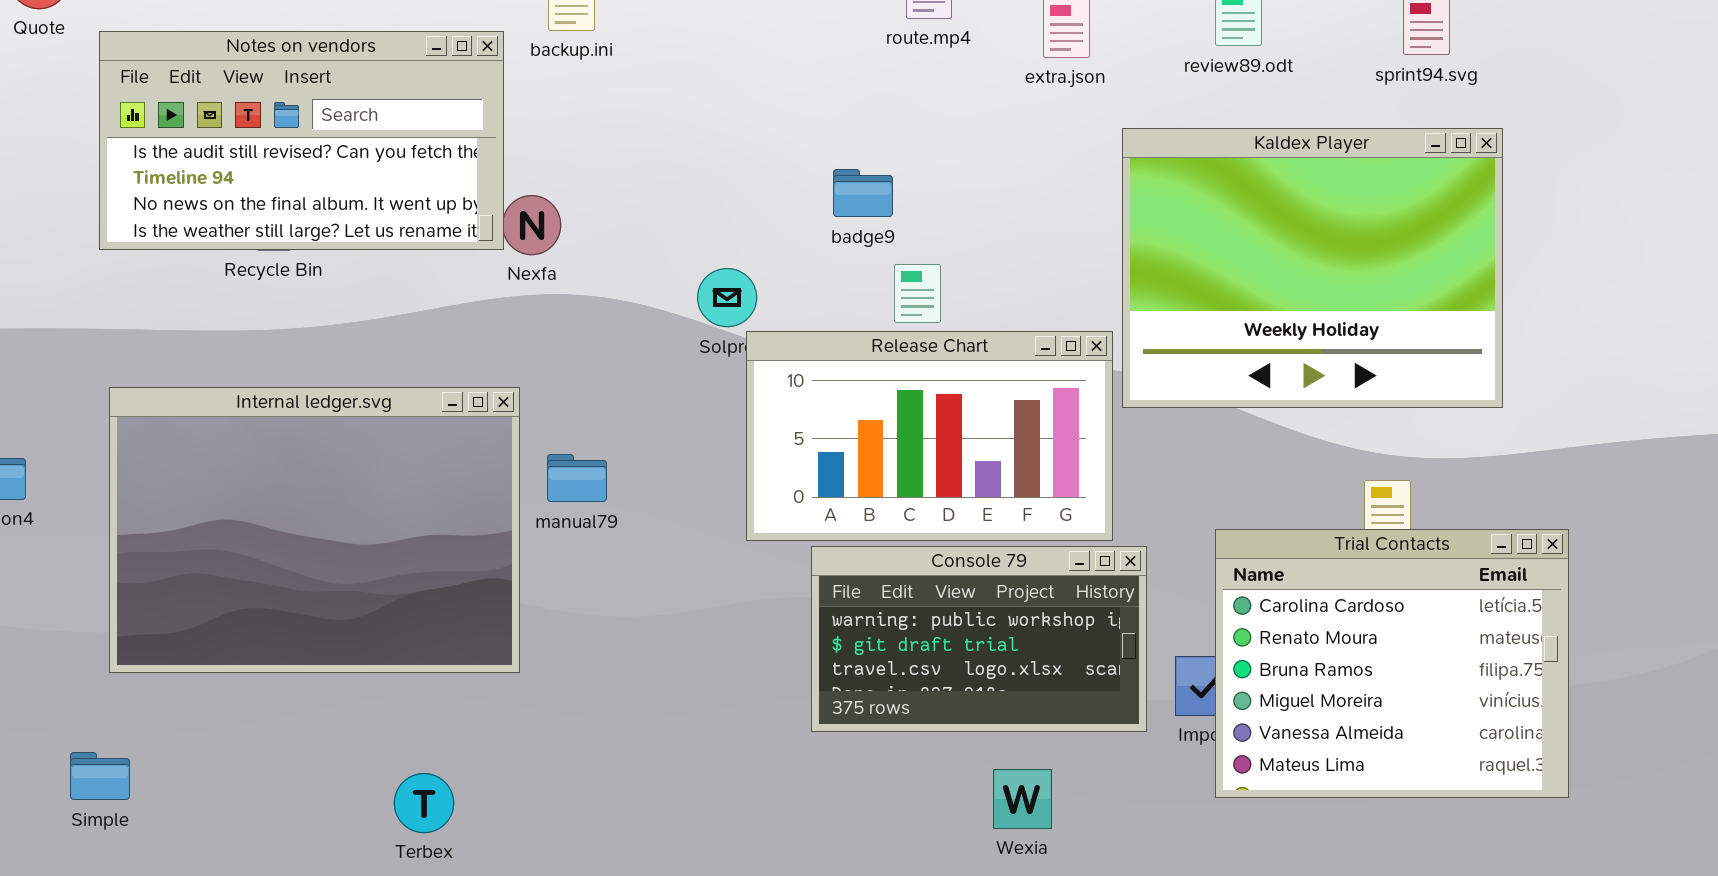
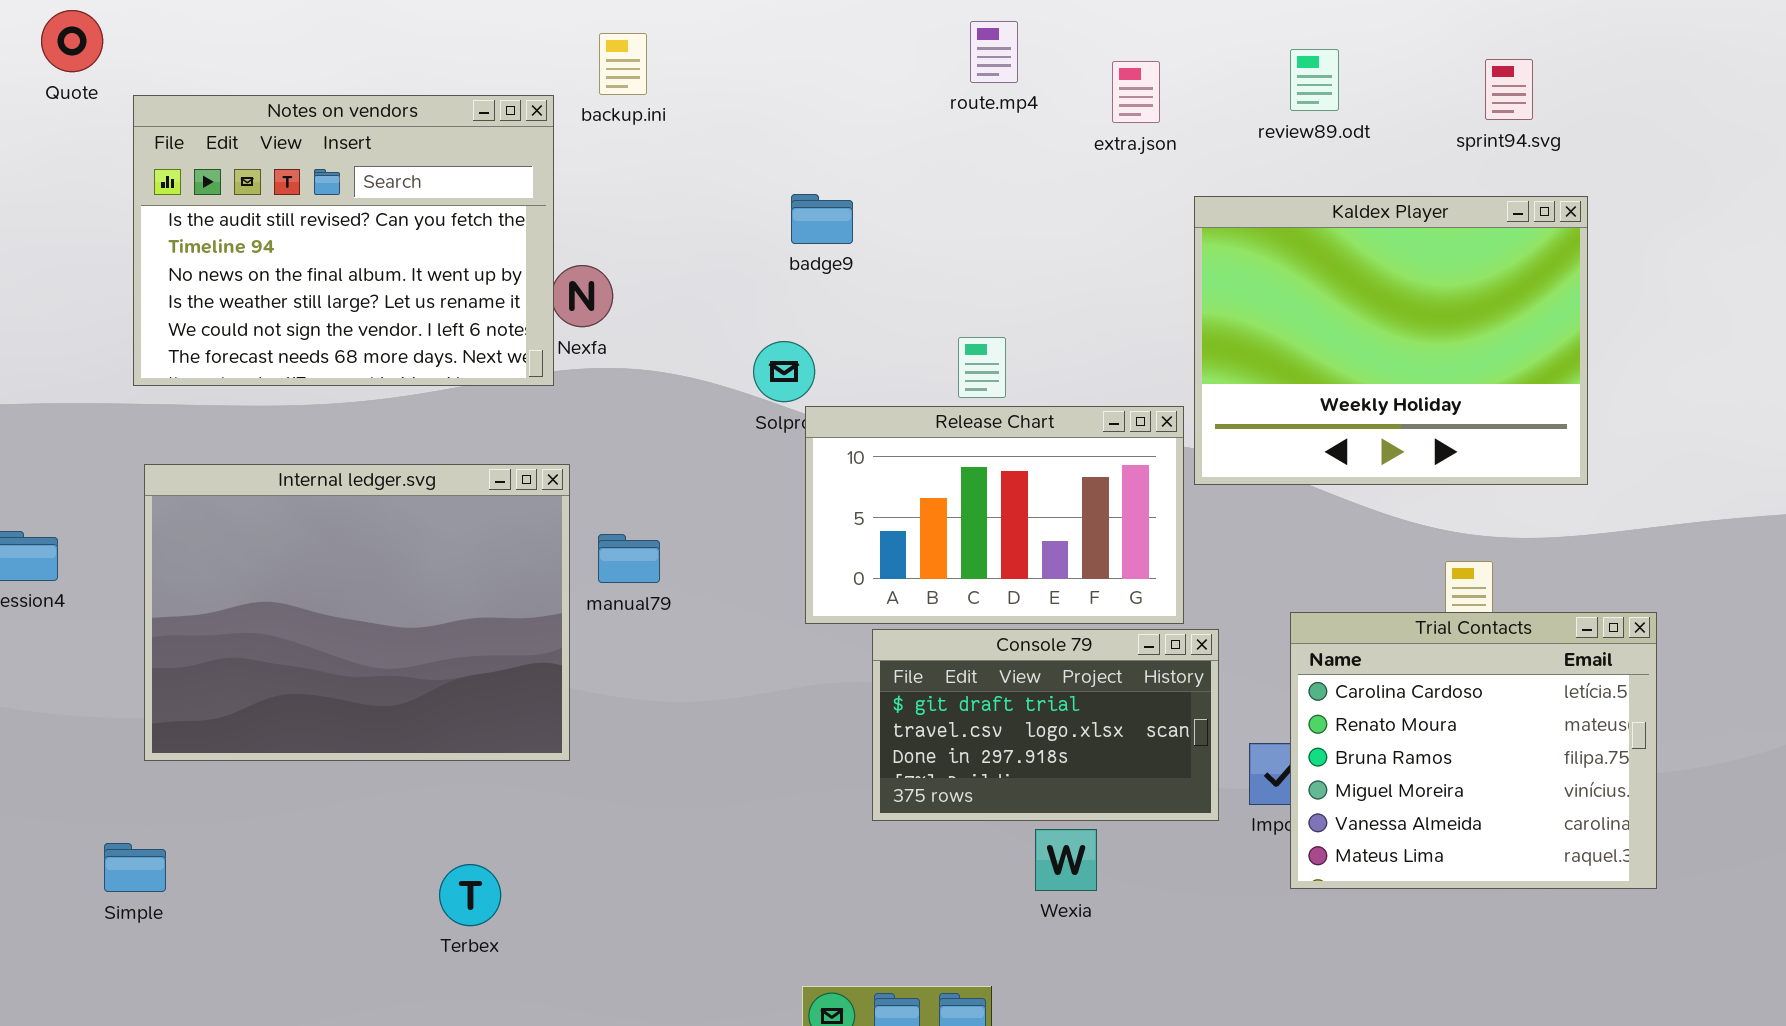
Notes on vendors: [99,31,504,250] -> [133,95,554,386], resized
badge9: [833,169,893,217] -> [791,194,853,244], moved
Console 79: [811,546,1147,732] -> [872,629,1219,821], scrolled down 1 row
Wexia: [993,769,1052,829] -> [1035,829,1097,891], moved

